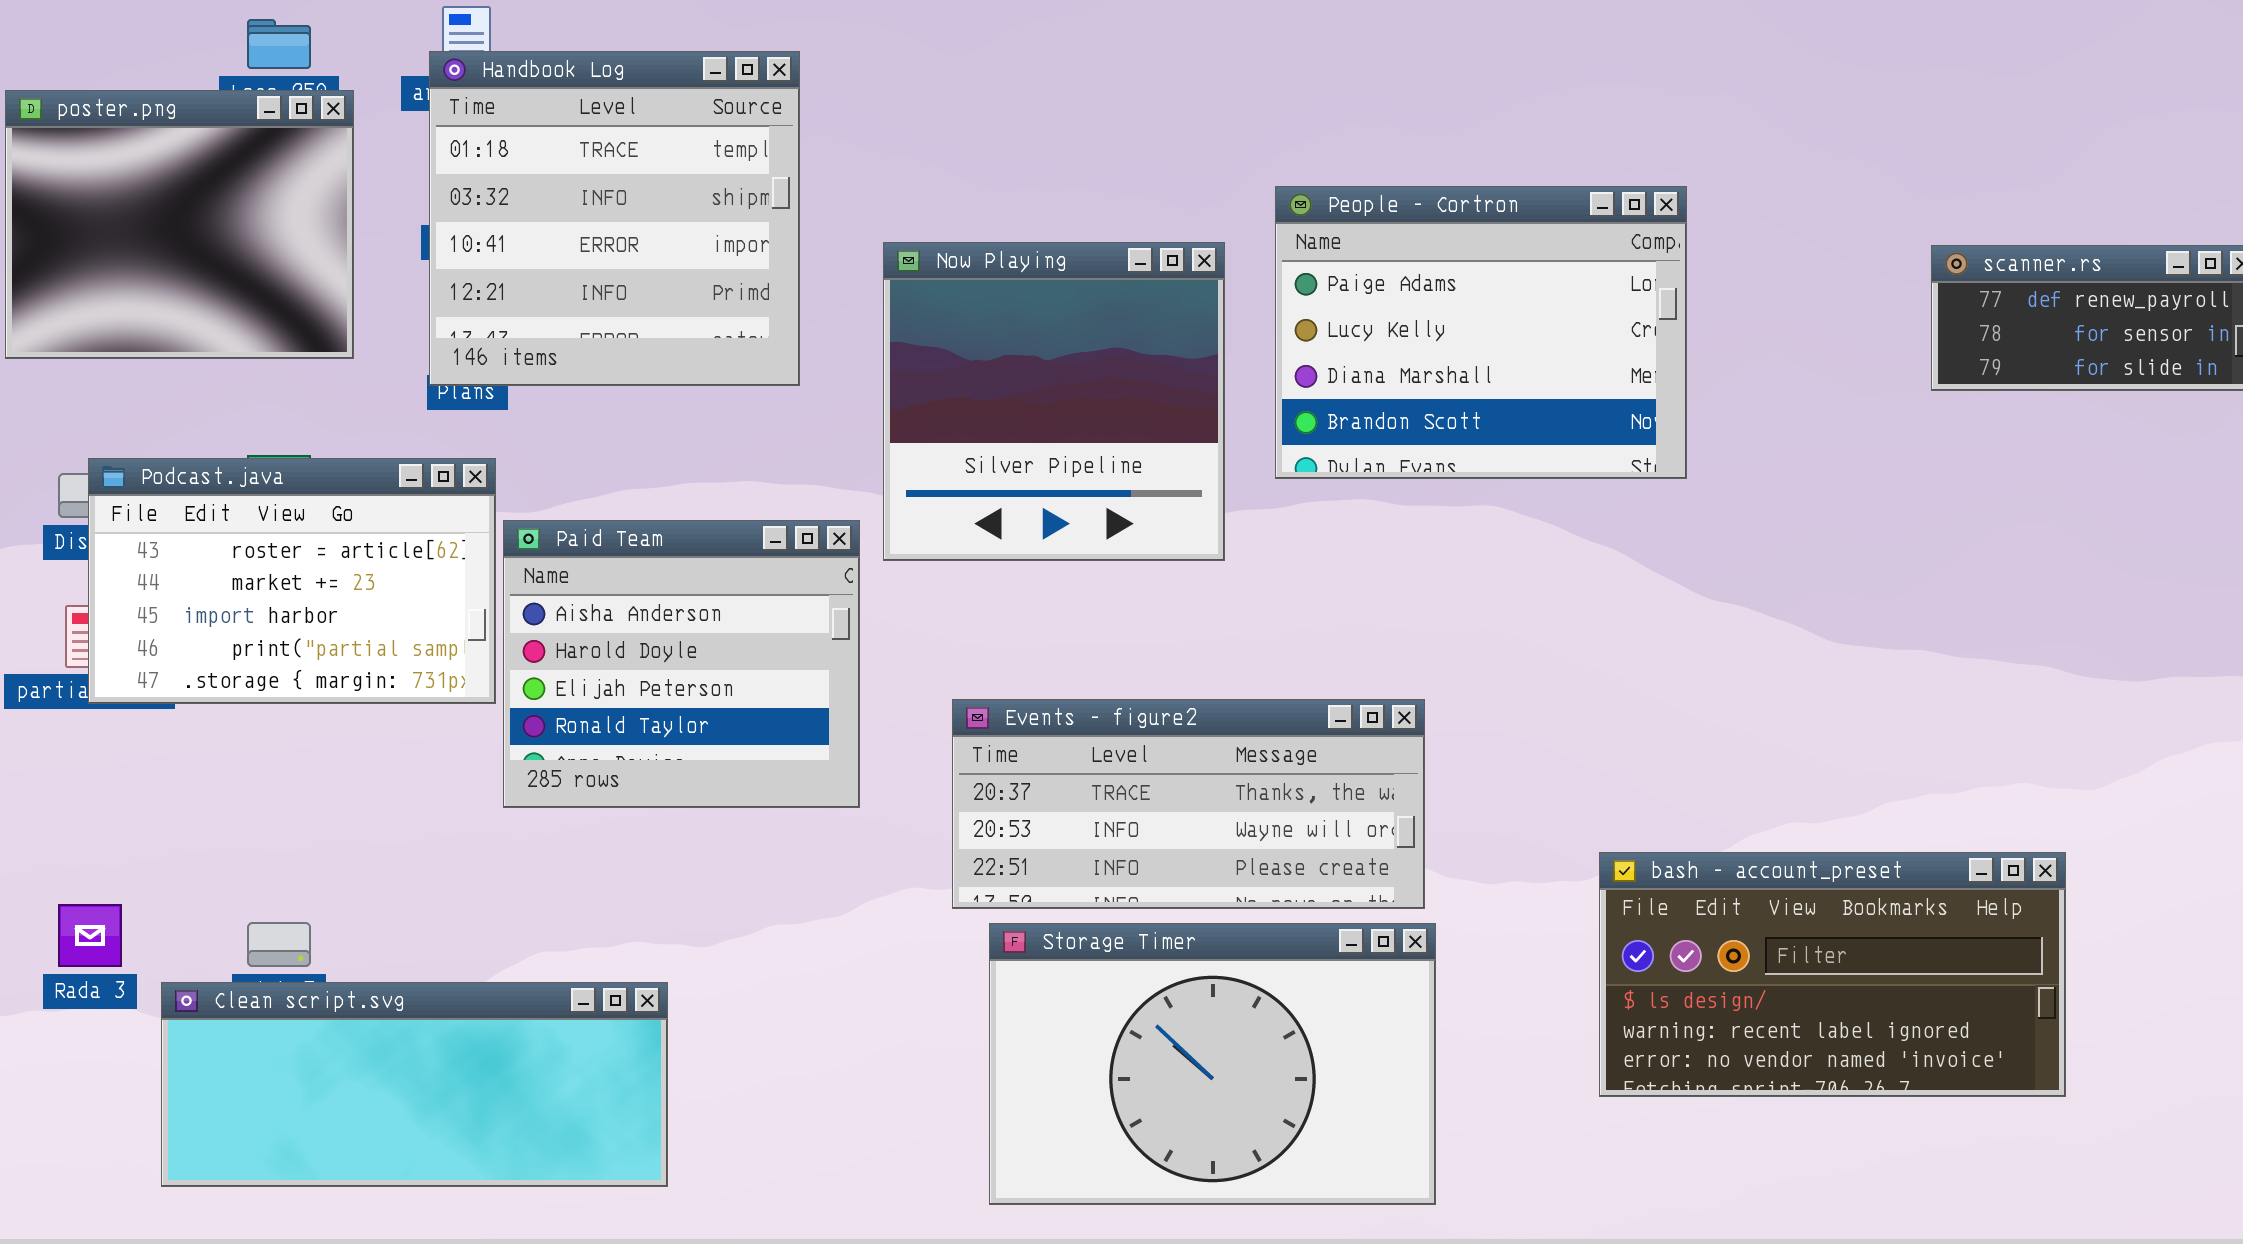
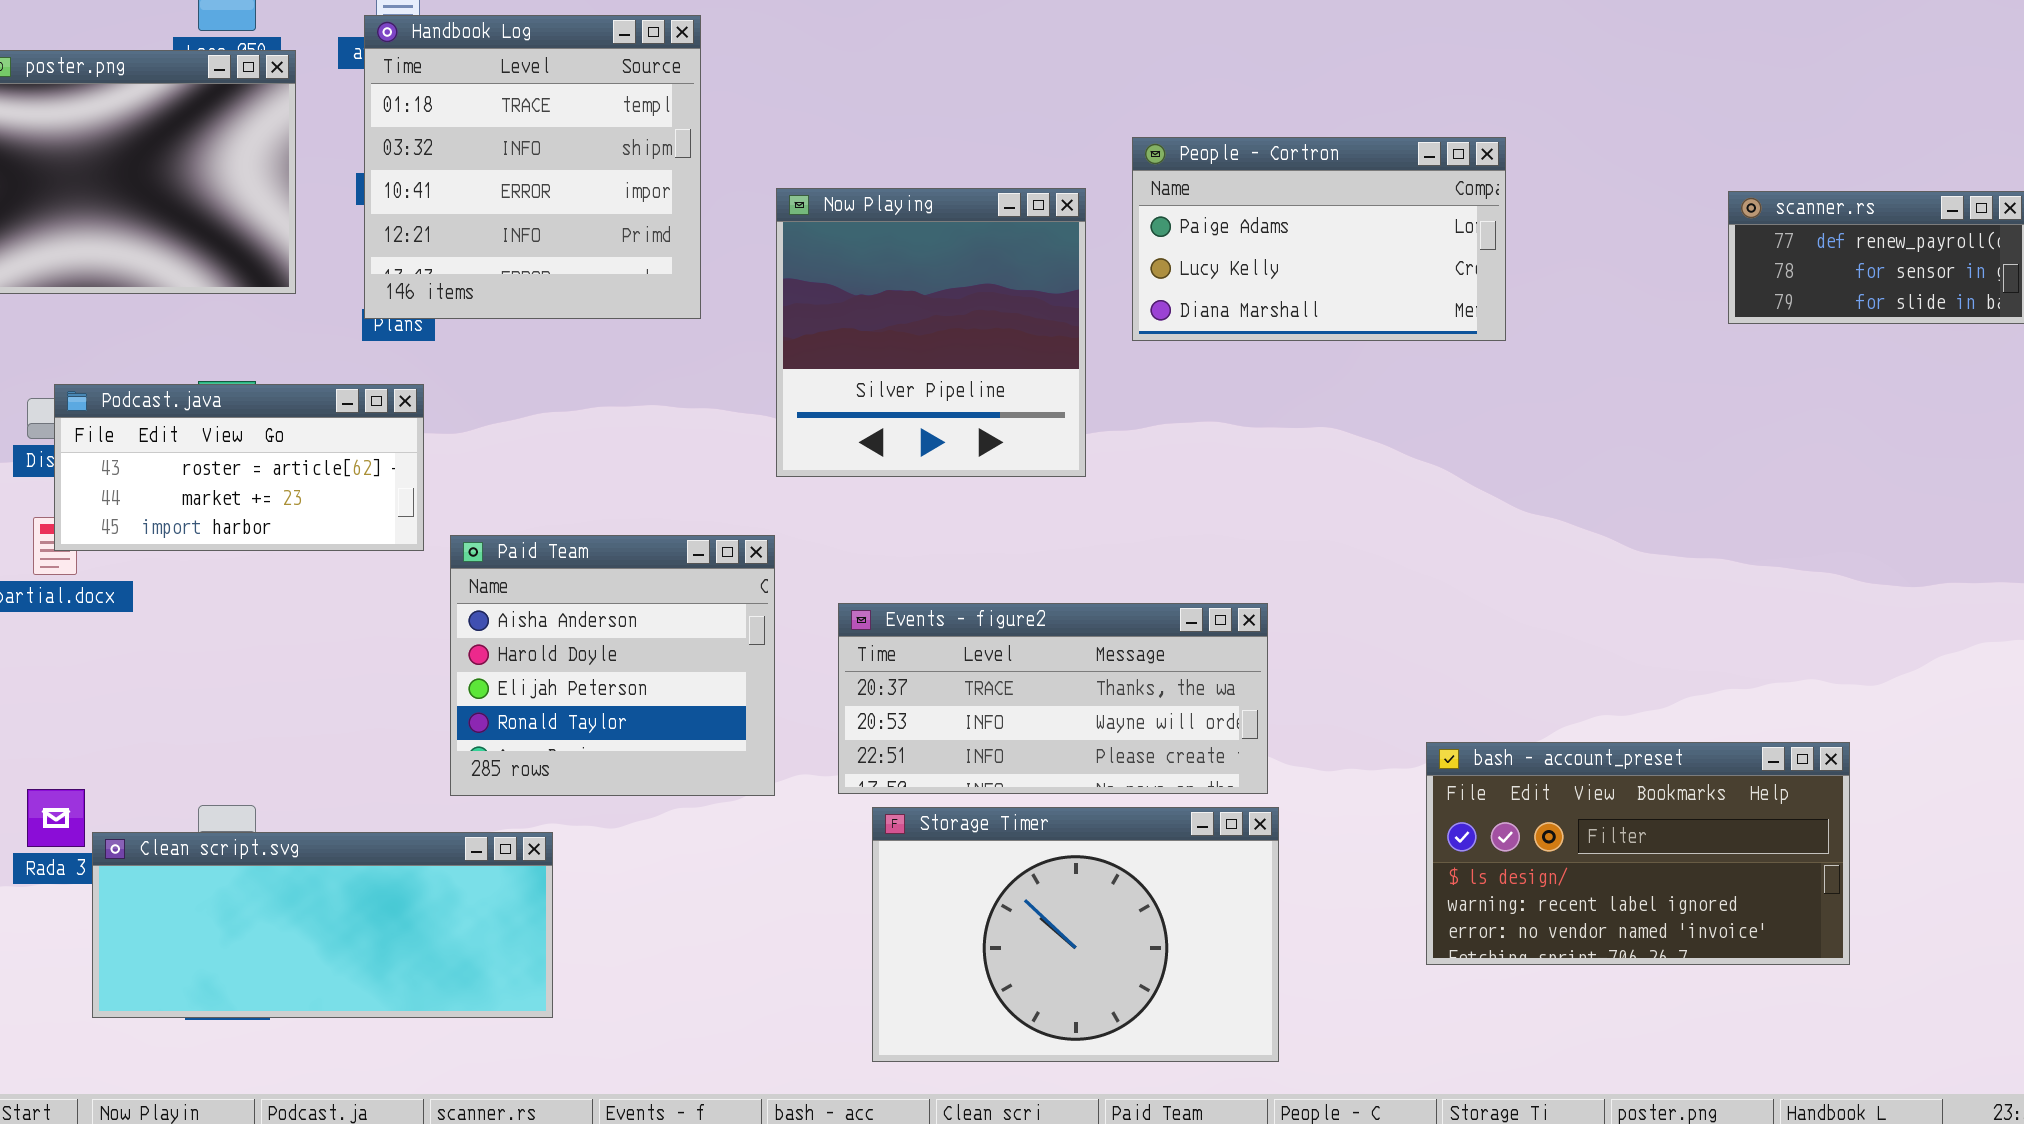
People - Cortron: [1275,186,1687,479] -> [1132,137,1506,341], resized
Podcast.java: [88,458,496,704] -> [54,384,424,551], resized
Paid Team: [503,520,860,808] -> [450,535,775,796], moved
Clean script.svg: [161,982,668,1187] -> [92,832,553,1018], moved

